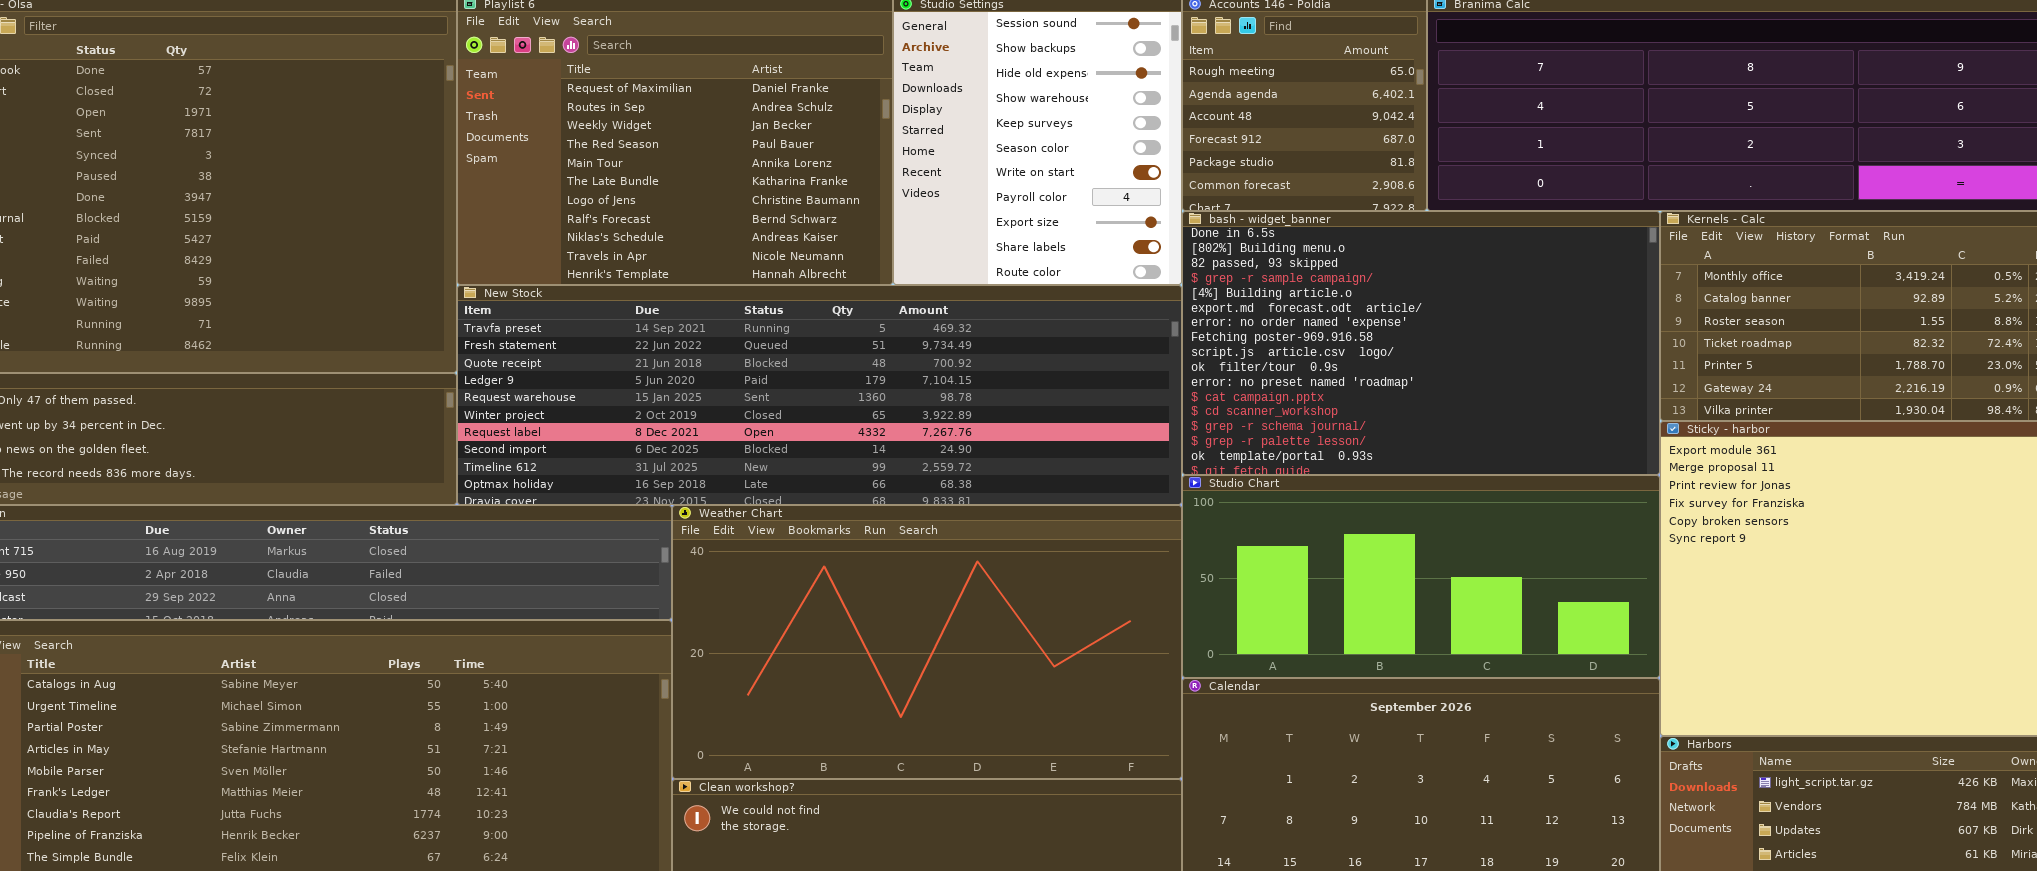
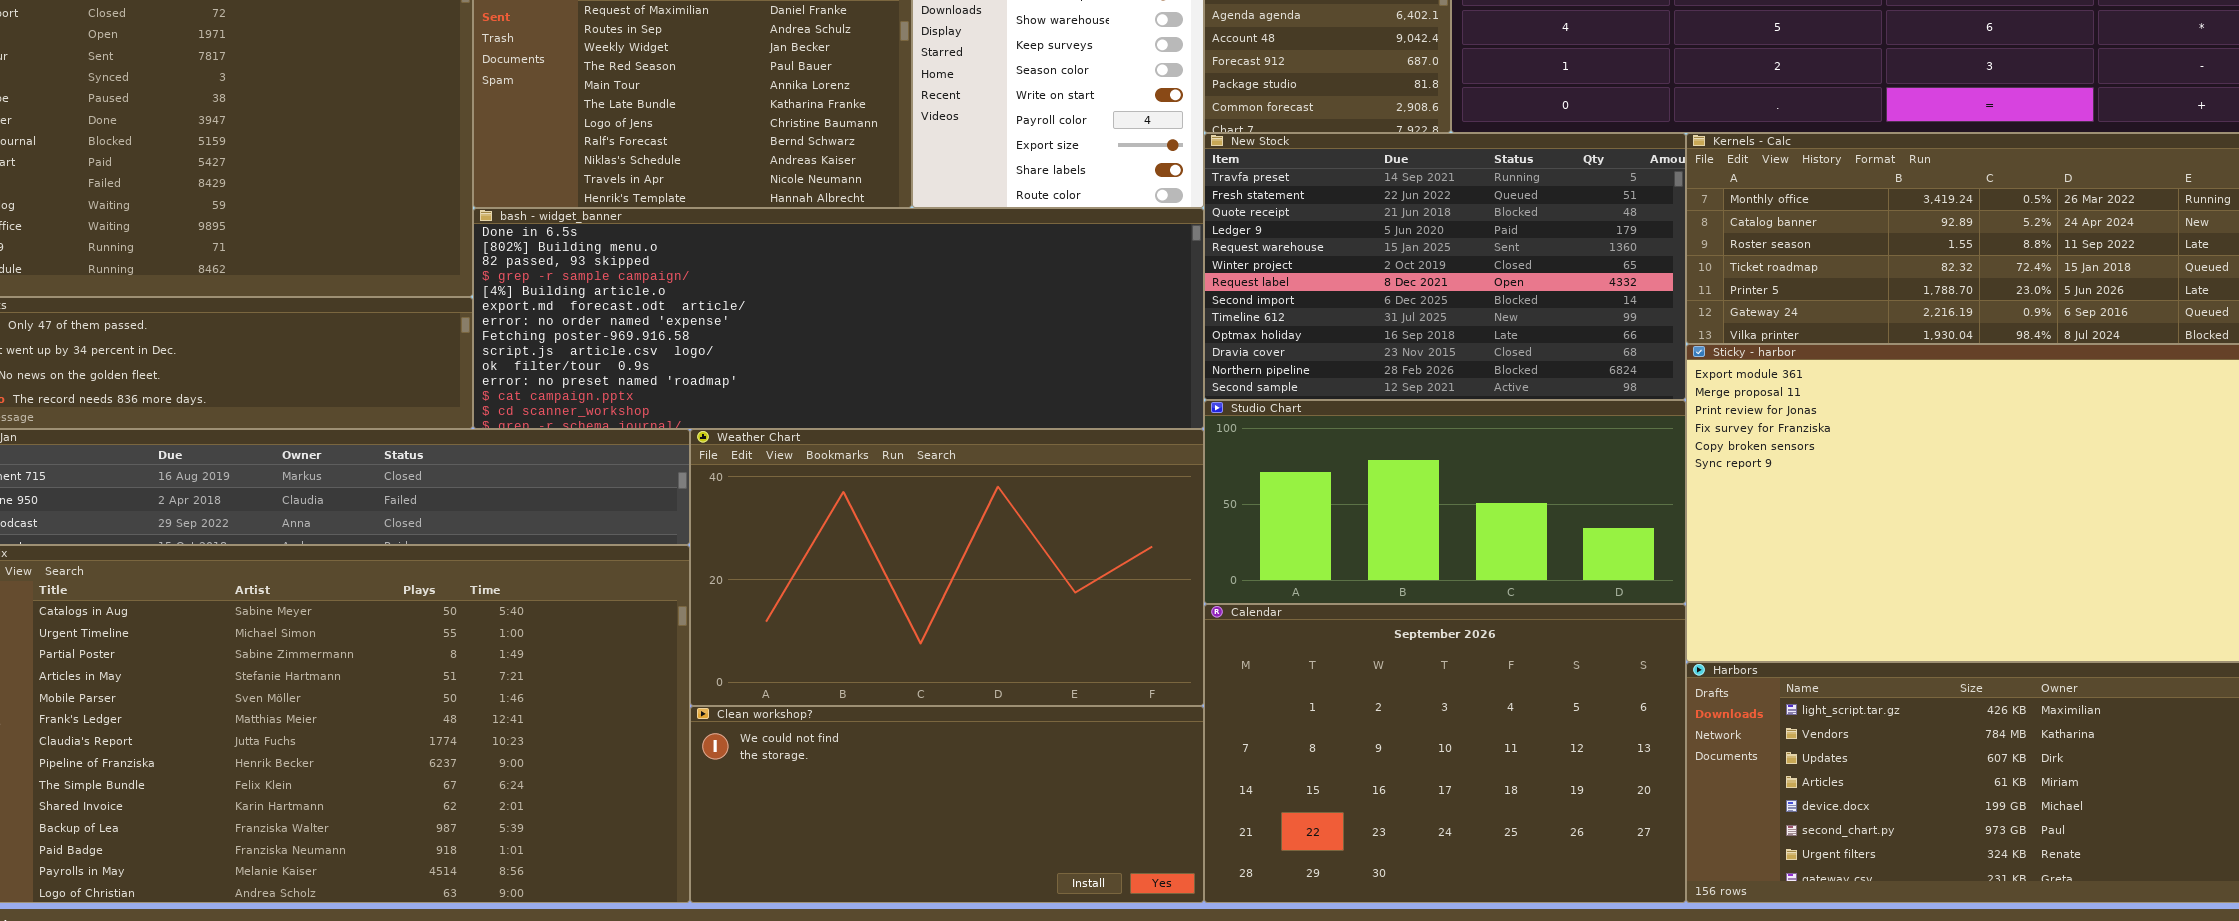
bash - widget_banner: [1182,211,1660,475] -> [473,208,1204,429], moved, resized
New Stock: [457,285,1182,505] -> [1204,133,1686,400], moved, resized

